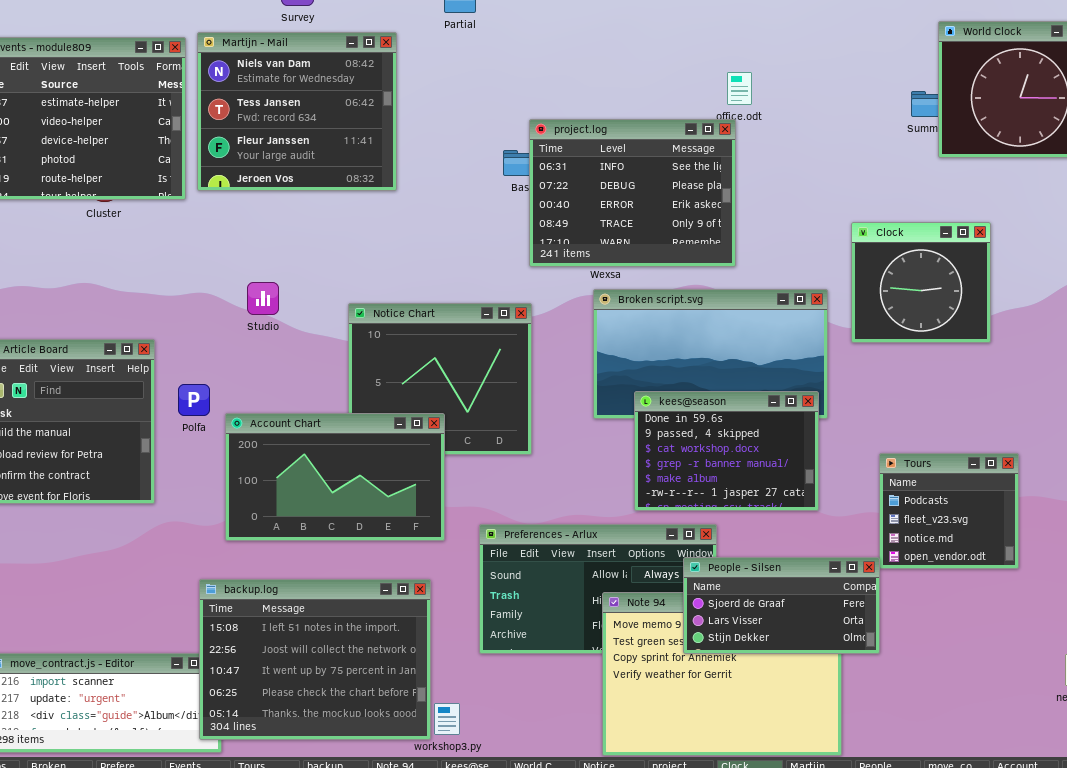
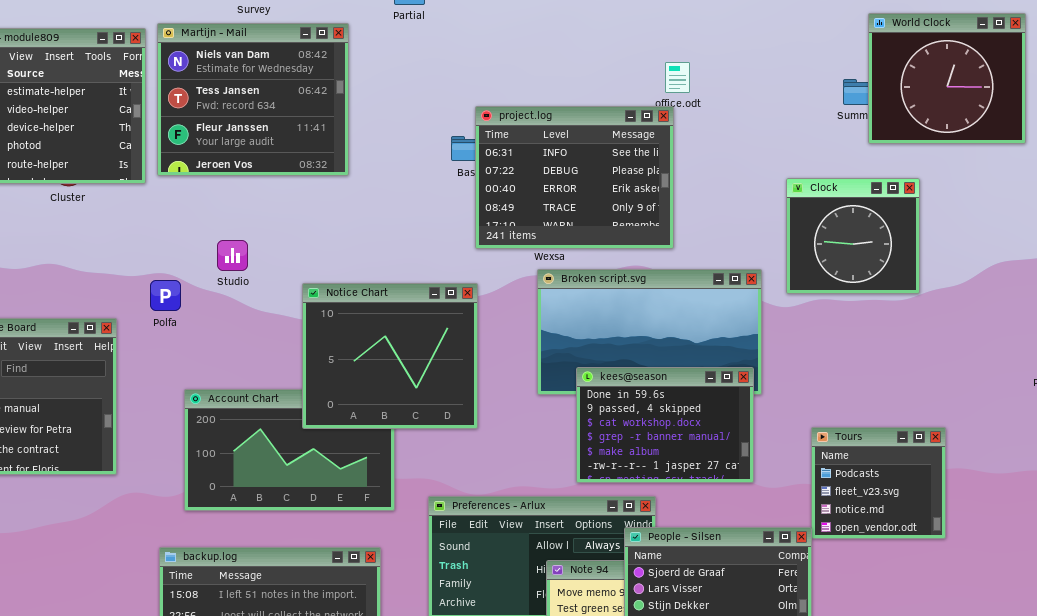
Clock: [851,222,991,343] -> [786,178,920,294], moved
Studio: [247,282,279,315] -> [217,240,248,271], moved
Notice Chart: [348,303,532,455] -> [302,283,478,429], raised
Polfa: [178,384,210,416] -> [150,280,181,311], moved

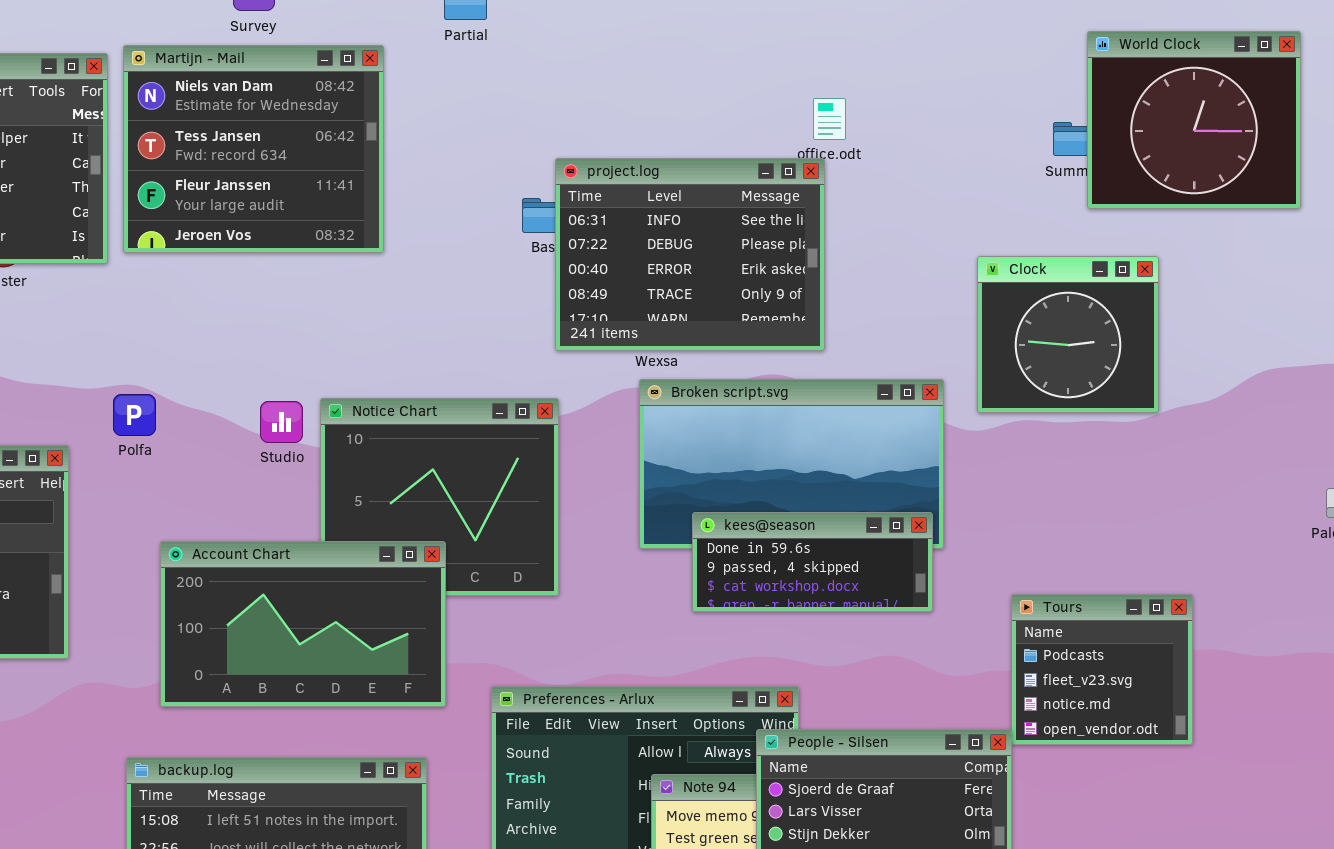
Studio: [217,240,248,271] -> [260,401,303,443], moved
kees@season: [576,367,754,483] -> [692,512,933,612], resized
Account Chart: [184,389,395,511] -> [160,541,446,707], raised

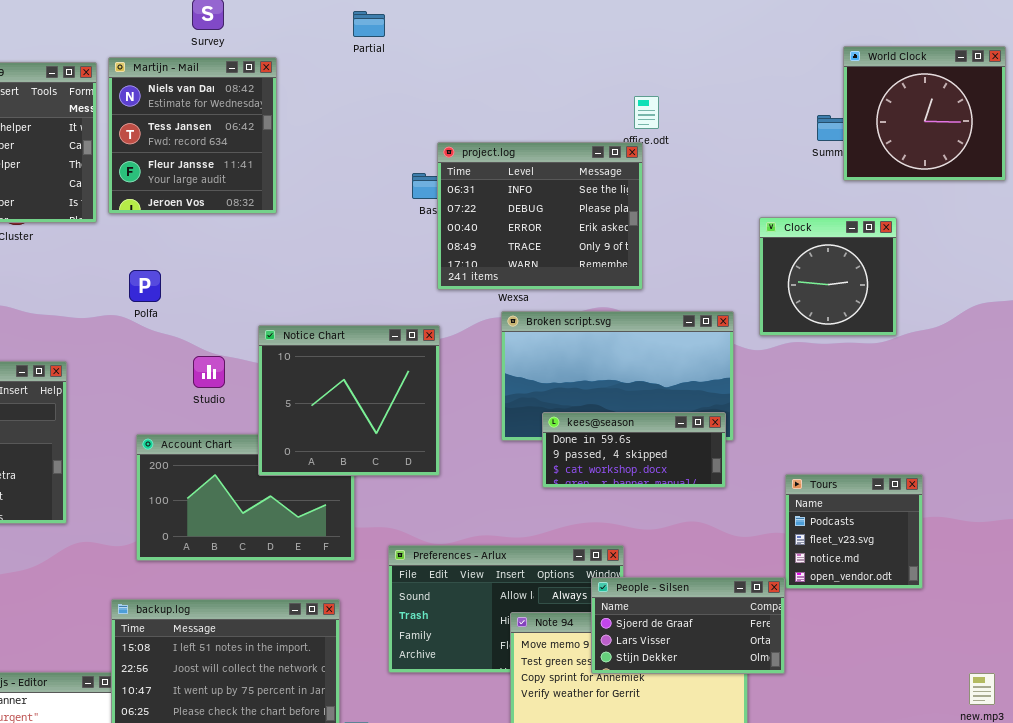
Martijn - Mail: [123,45,384,253] -> [108,57,277,214], resized
Polfa: [113,394,156,436] -> [129,270,161,302], moved
Notice Chart: [320,398,559,596] -> [258,325,440,476], raised
Studio: [260,401,303,443] -> [193,356,225,388], moved

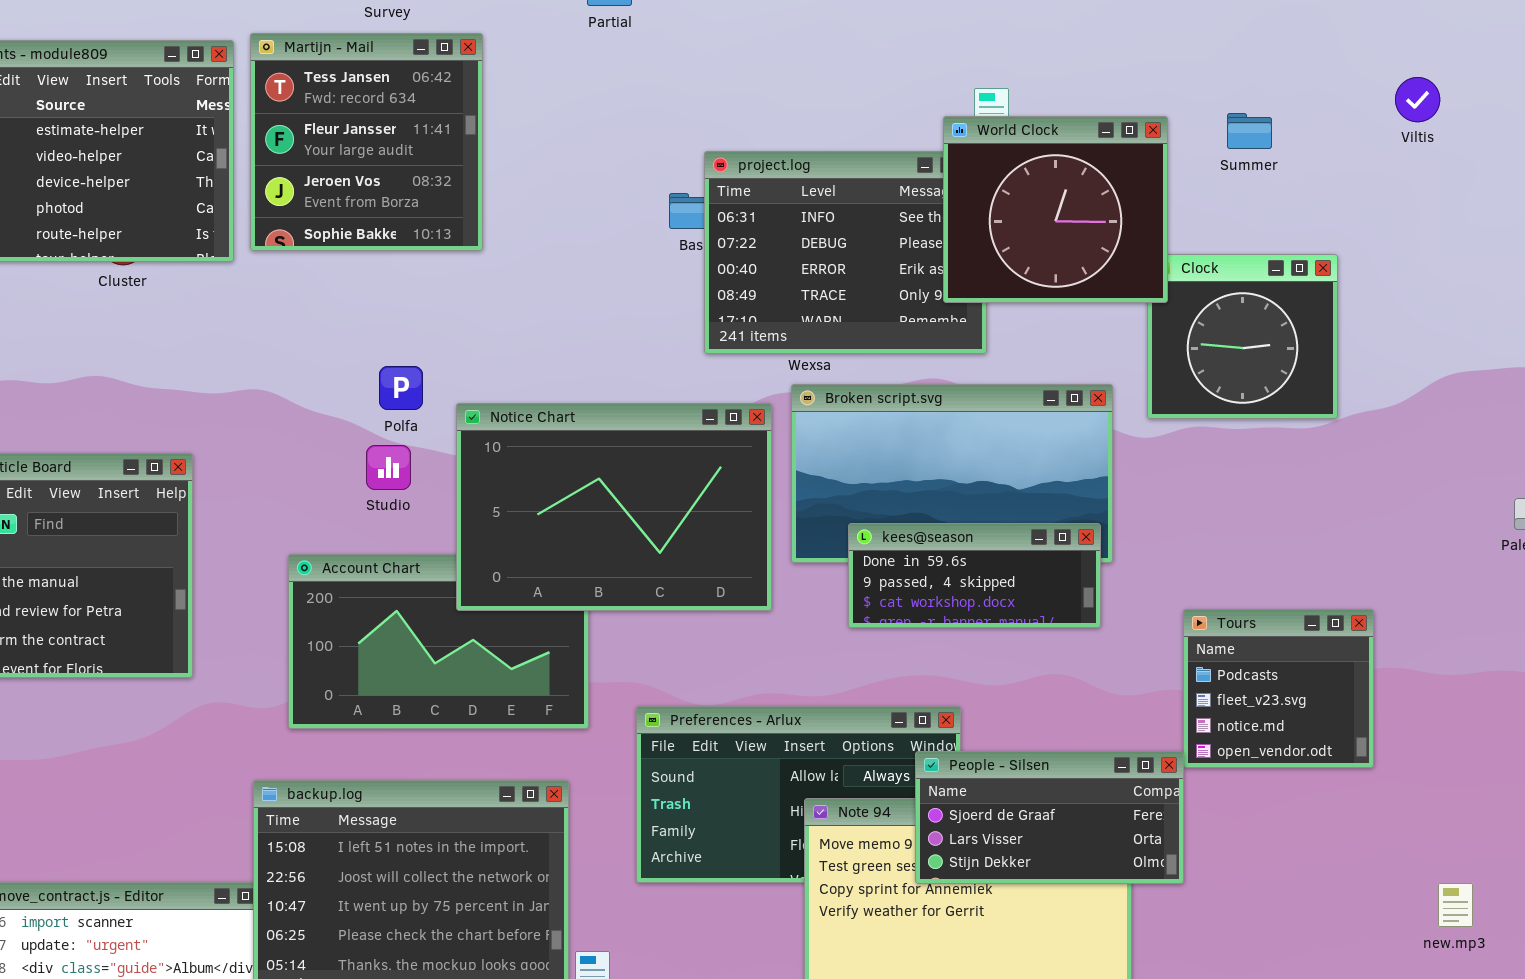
World Clock: [843,46,1006,181] -> [943,116,1168,303], moved
Martijn - Mail: [108,57,277,214] -> [250,33,483,251], scrolled down 1 row
Polfa: [129,270,161,302] -> [379,366,423,410], moved
Notice Chart: [258,325,440,476] -> [456,403,772,611], resized

